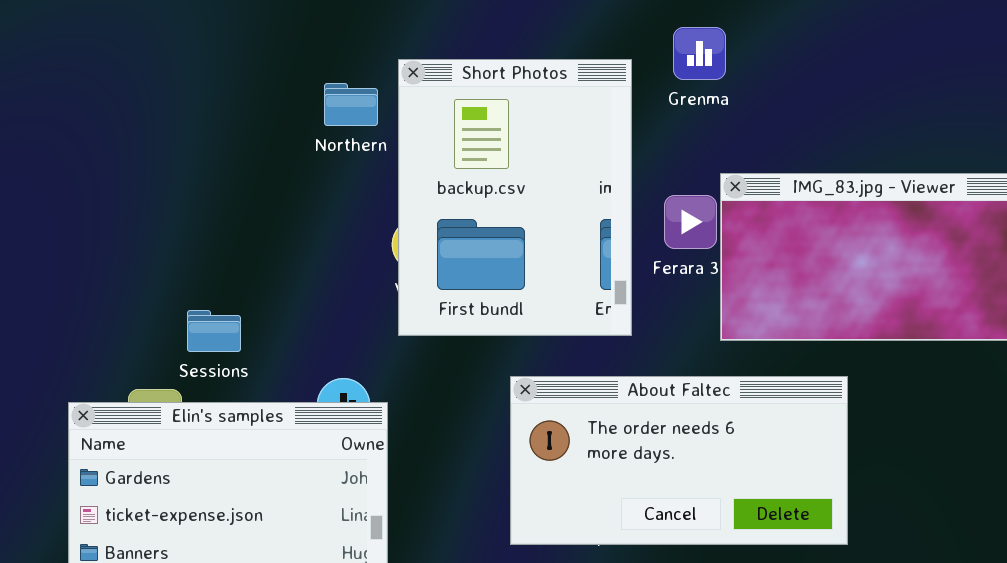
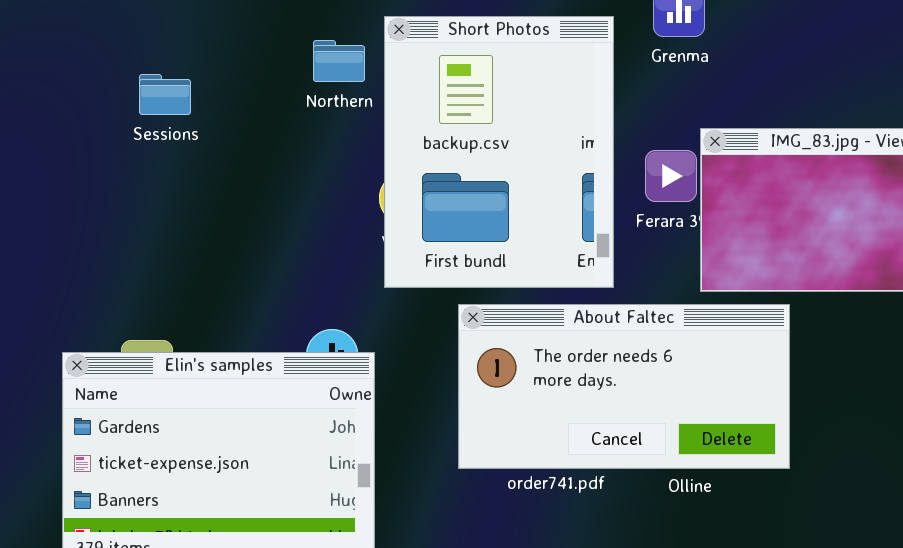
Sessions: [187,310,241,352] -> [139,74,191,115], moved
About Faltec: [510,376,848,545] -> [458,304,790,469], moved

